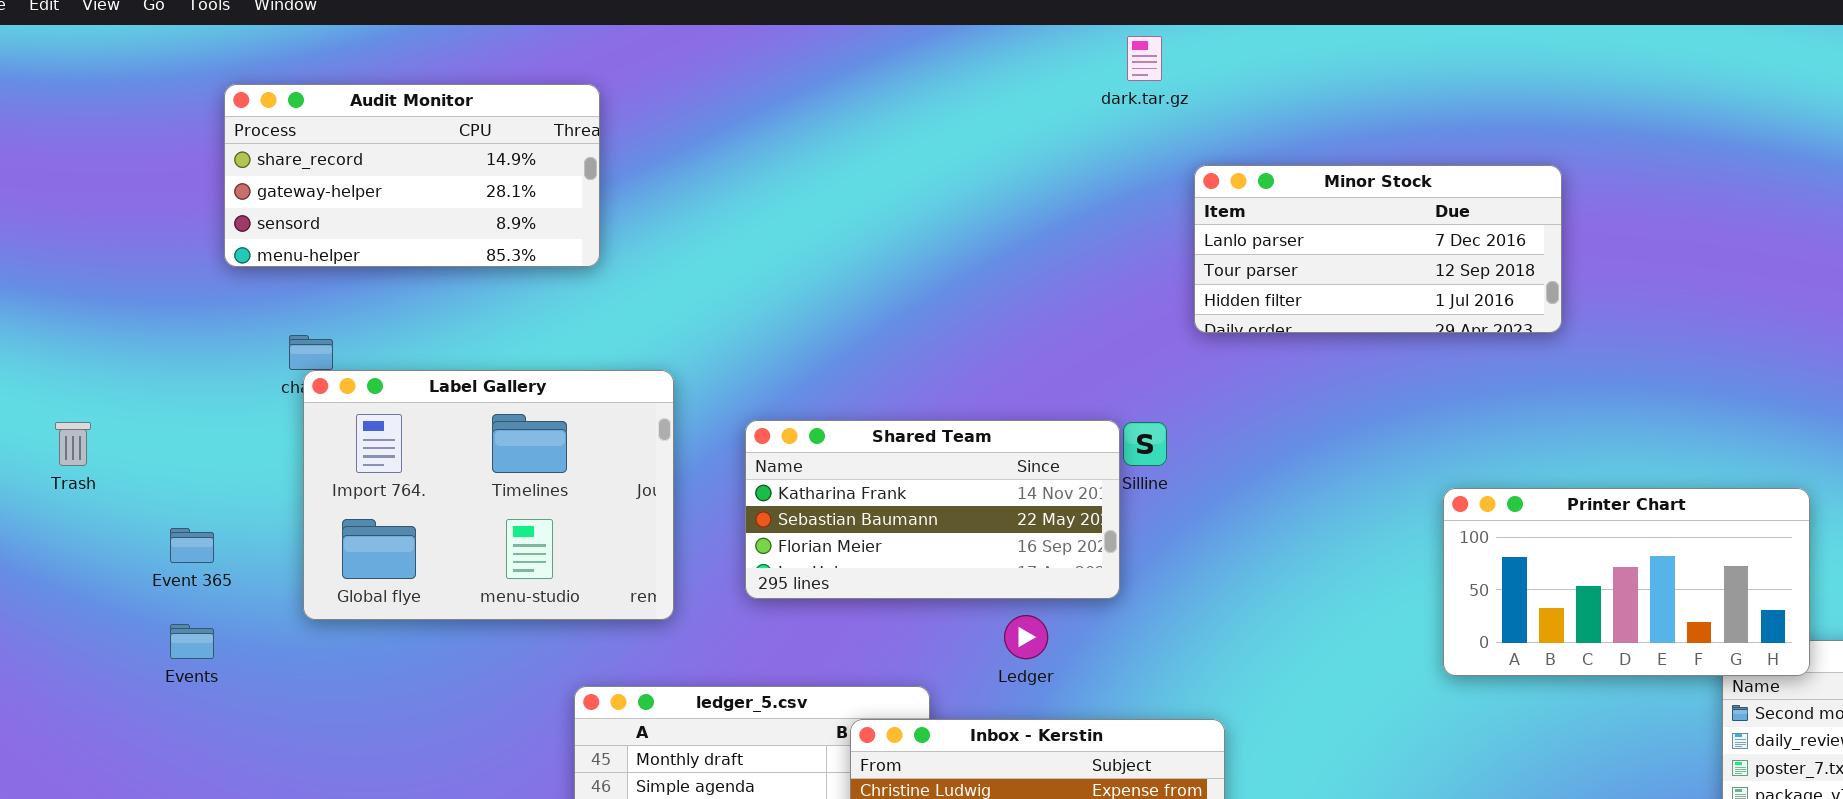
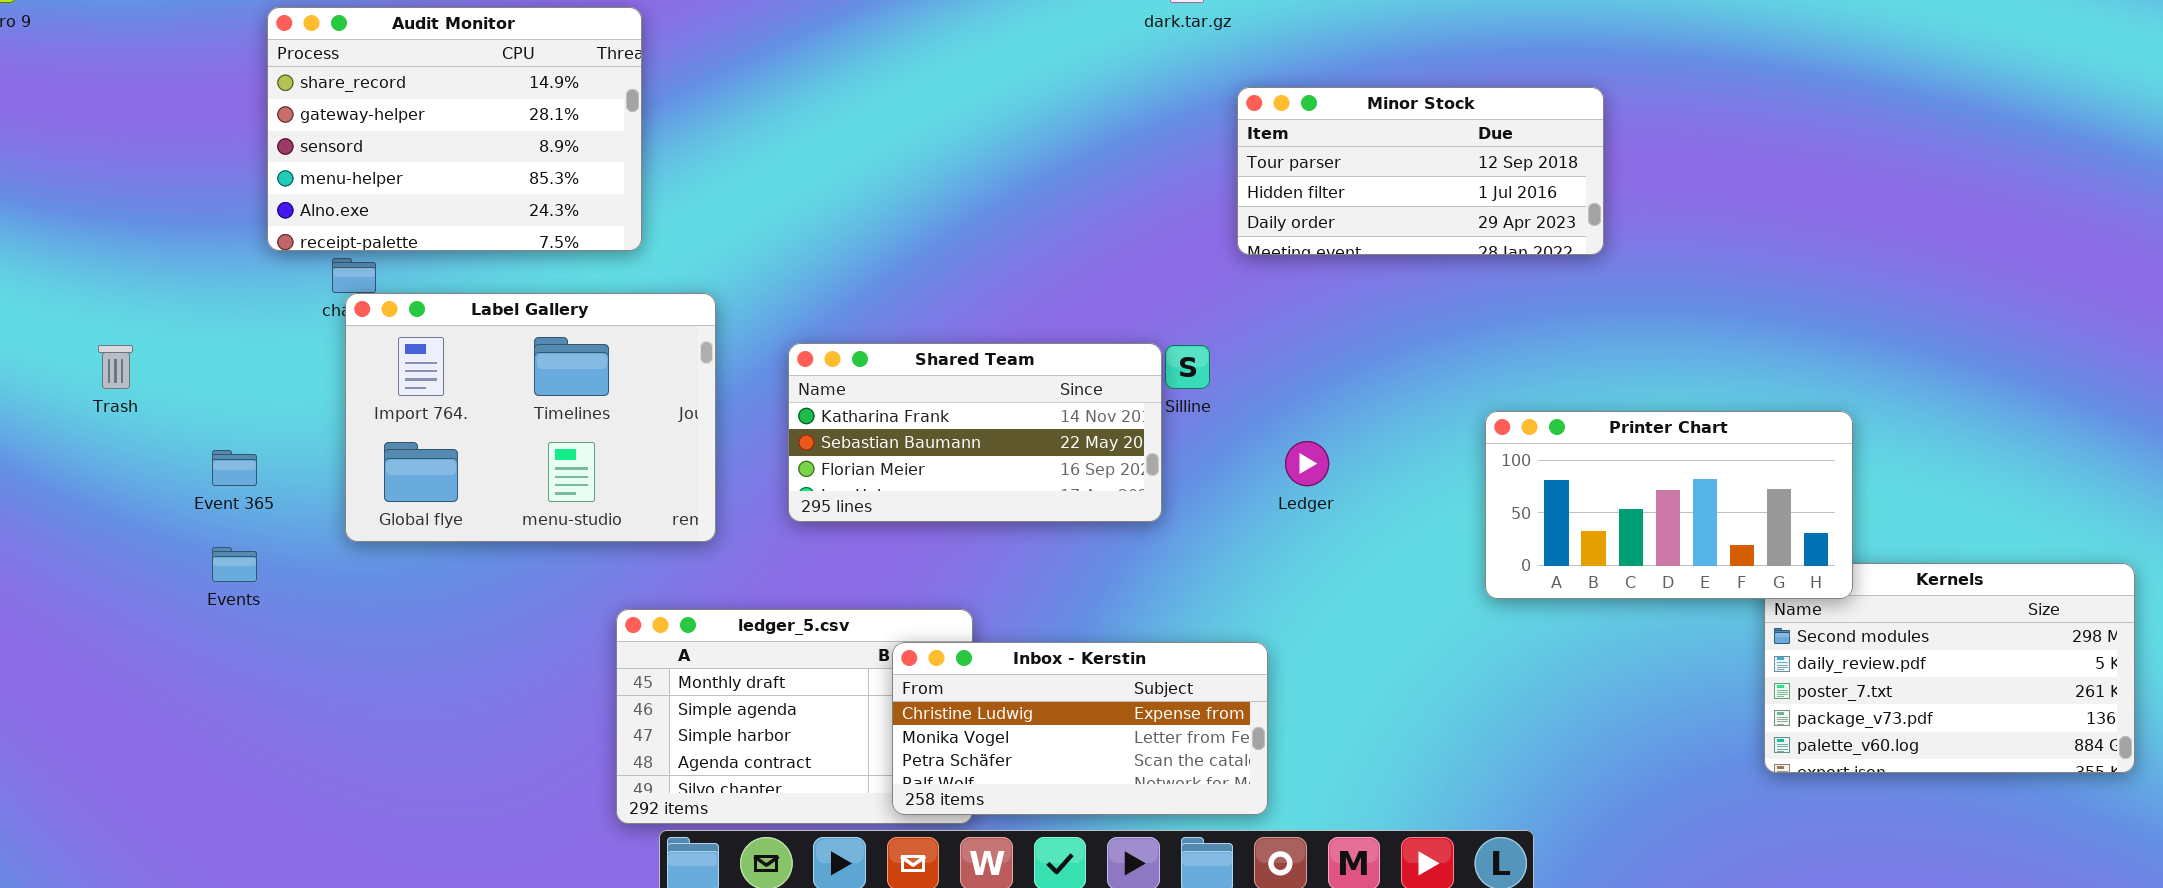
Audit Monitor: [224,84,600,267] -> [267,7,642,251], resized
Minor Stock: [1194,165,1562,333] -> [1237,87,1604,255], scrolled down 1 row
Ledger: [1004,615,1048,659] -> [1285,441,1329,486], moved

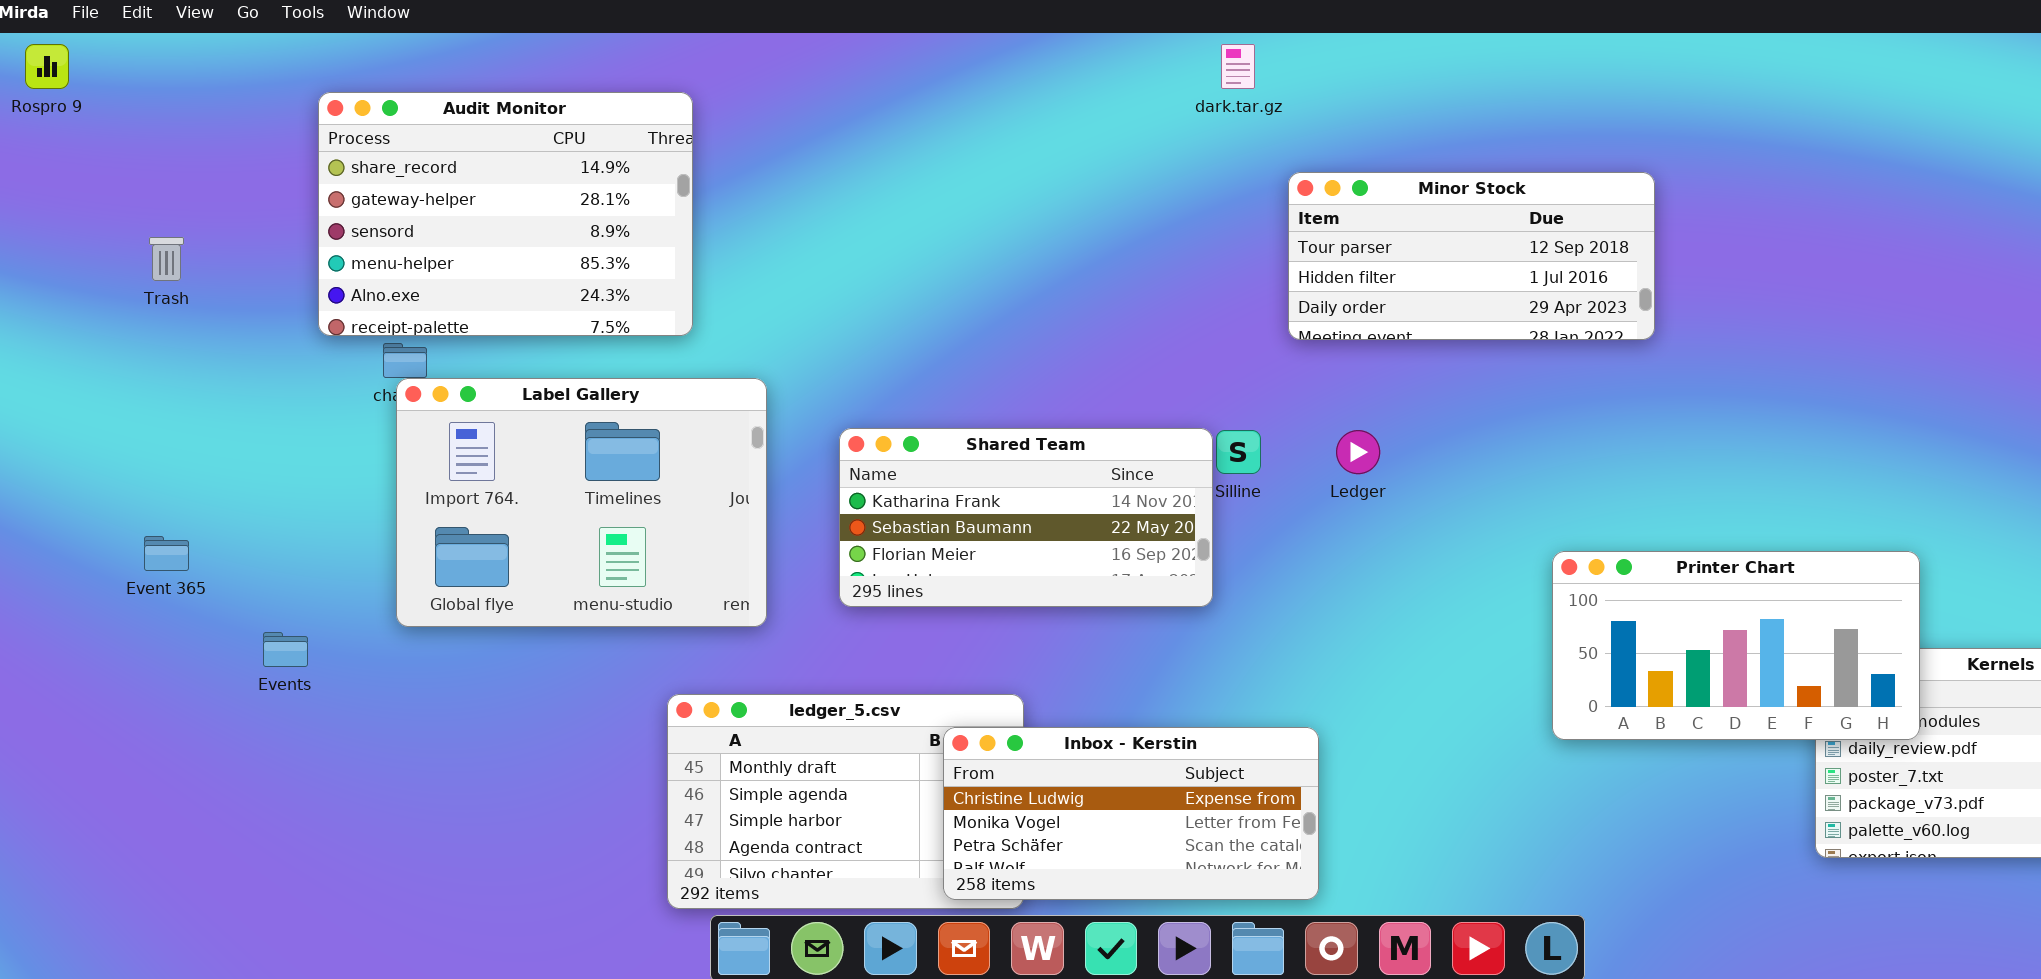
Trash: [98,345,133,389] -> [149,237,184,281], moved
Printer Chart: [1485,411,1853,599] -> [1552,551,1920,740], moved
Ledger: [1285,441,1329,486] -> [1336,430,1380,474], moved
Event 365: [212,450,257,486] -> [144,536,189,571], moved

